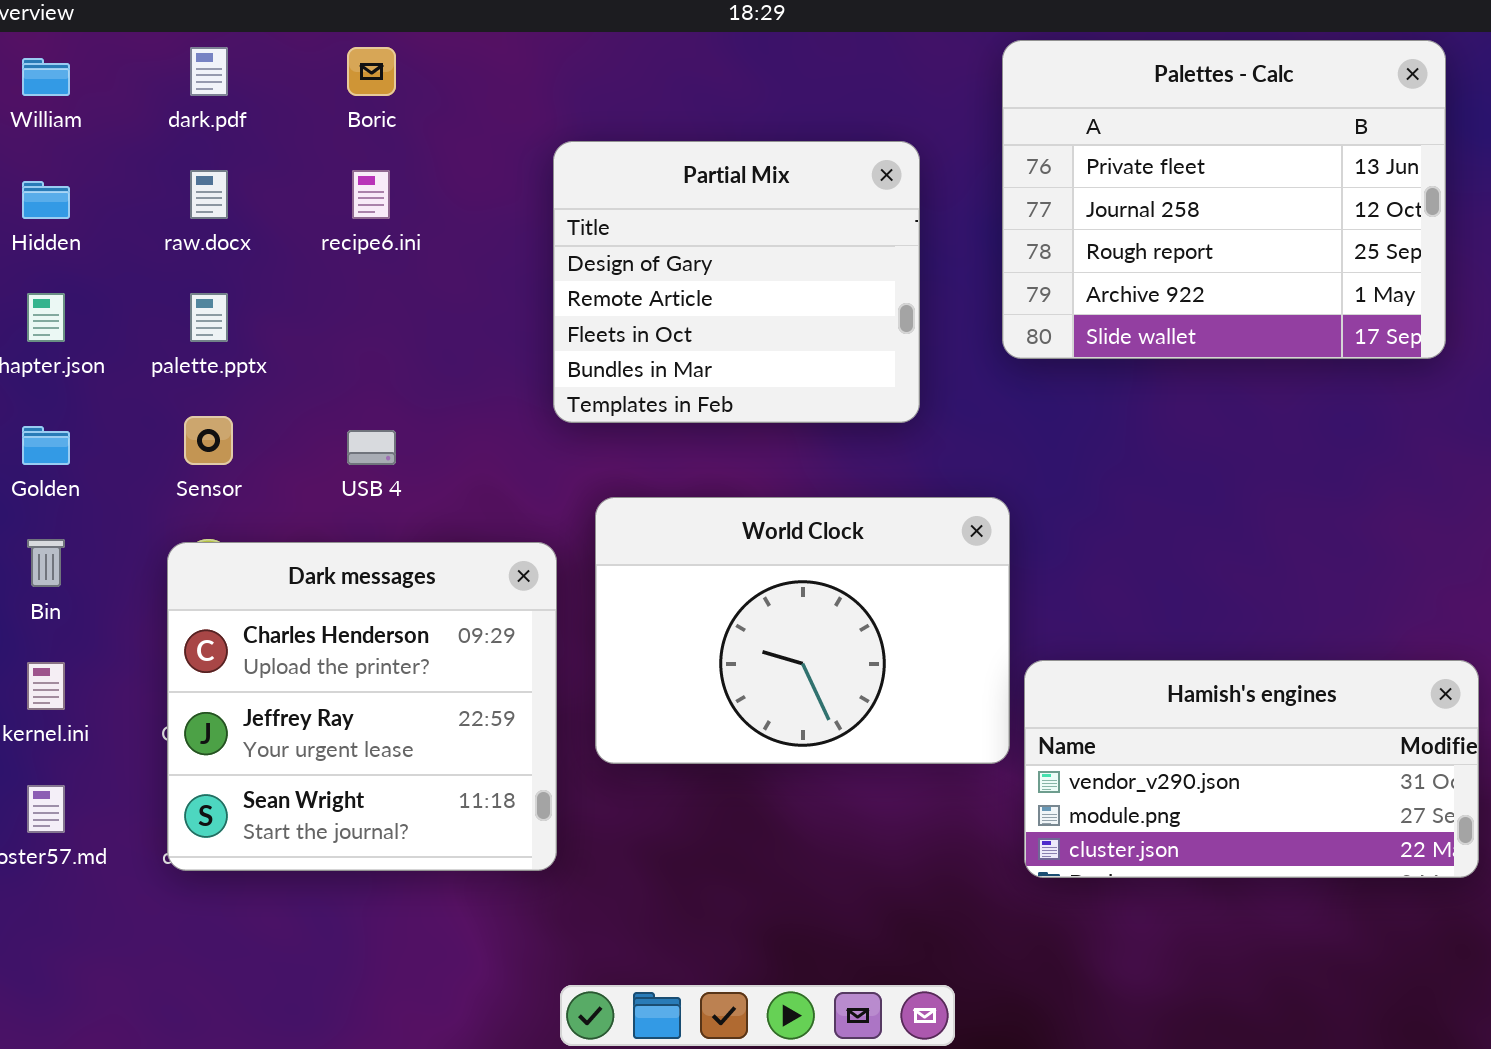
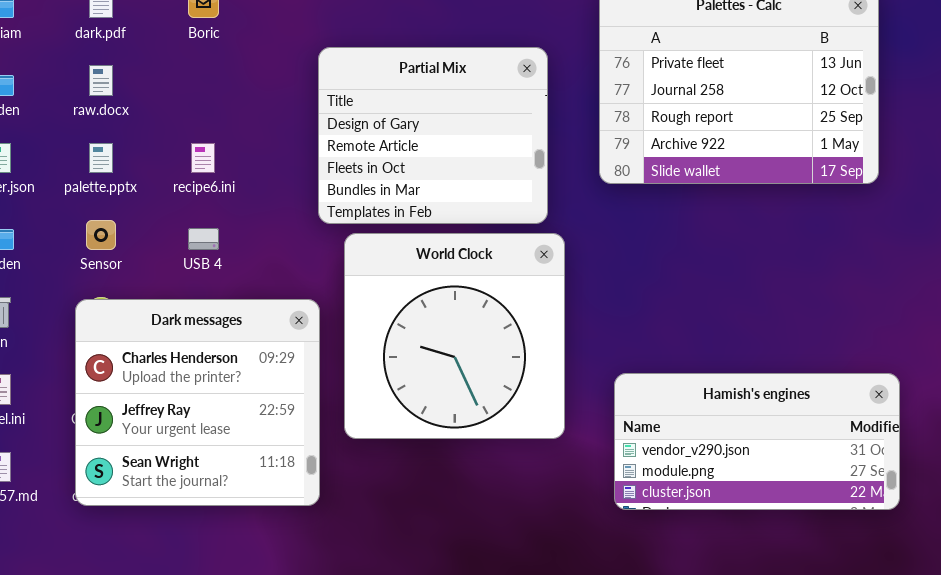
recipe6.ini: [352,170,390,219] -> [191,143,215,173], moved
World Clock: [595,497,1010,764] -> [344,233,565,439], resized

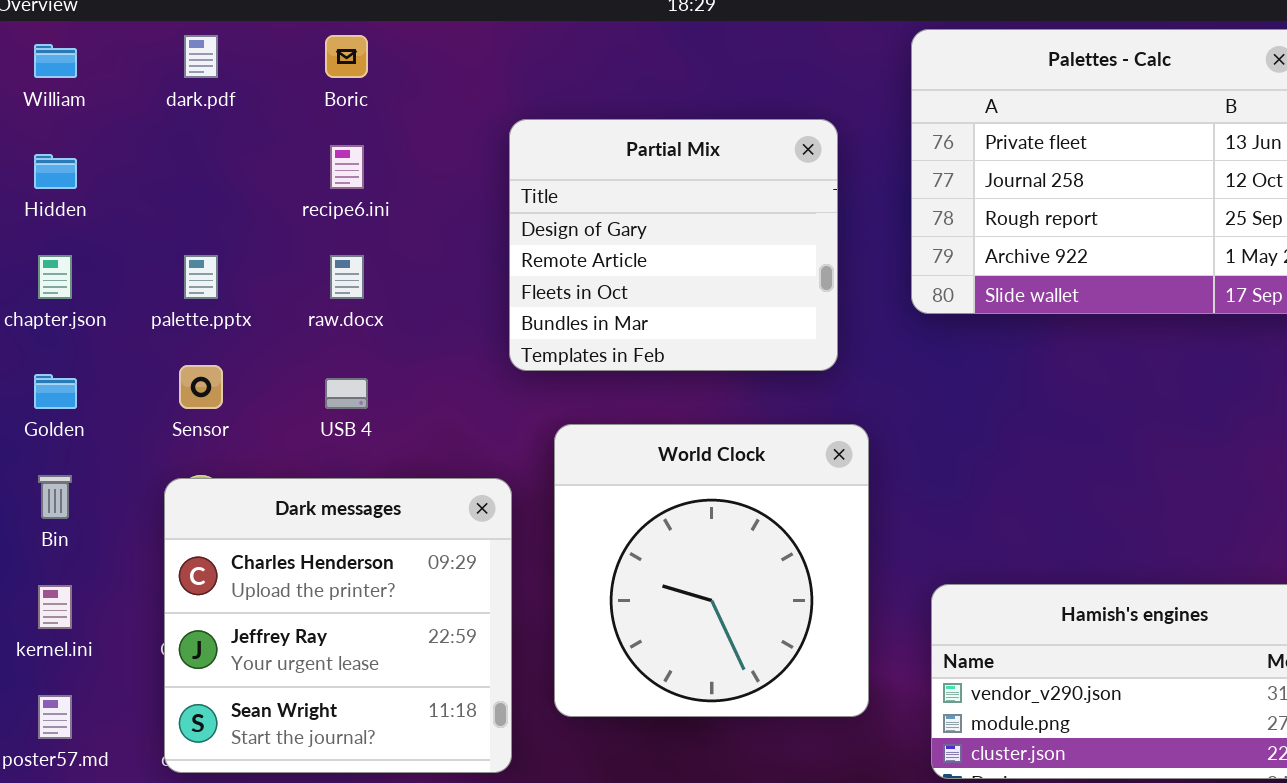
raw.docx: [89,65,113,96] -> [330,255,364,299], moved
recipe6.ini: [191,143,215,173] -> [330,145,364,189], moved
World Clock: [344,233,565,439] -> [554,424,869,717], moved

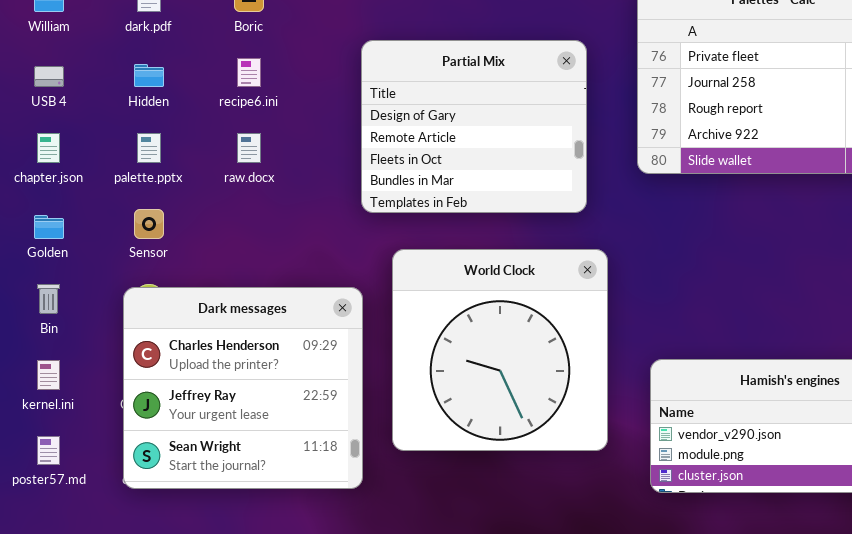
Hidden: [34,154,77,189] -> [134,64,164,87], moved
USB 4: [325,378,368,409] -> [34,66,64,87], moved

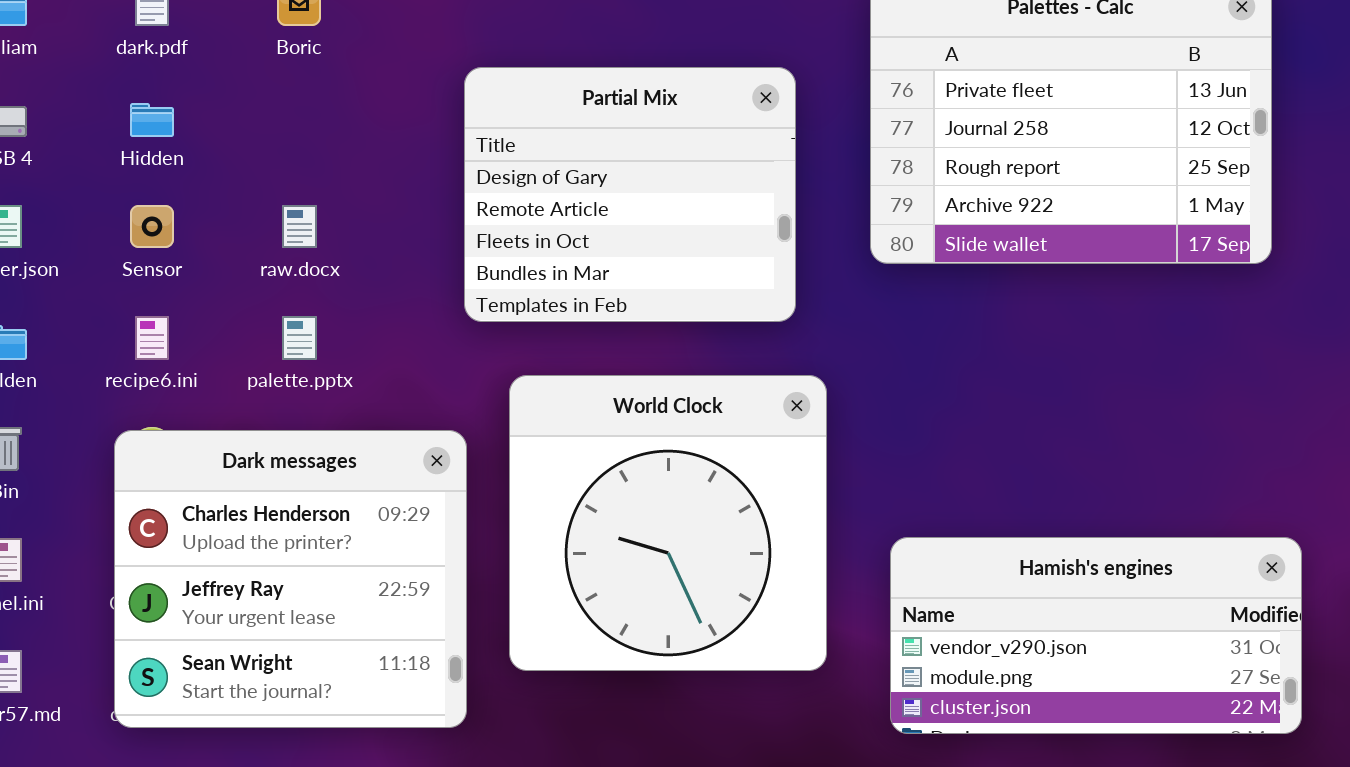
recipe6.ini: [237,58,261,87] -> [135,316,169,360], moved
palette.pptx: [137,133,161,163] -> [282,316,317,360], moved
Sensor: [134,209,164,239] -> [130,205,174,248], moved

